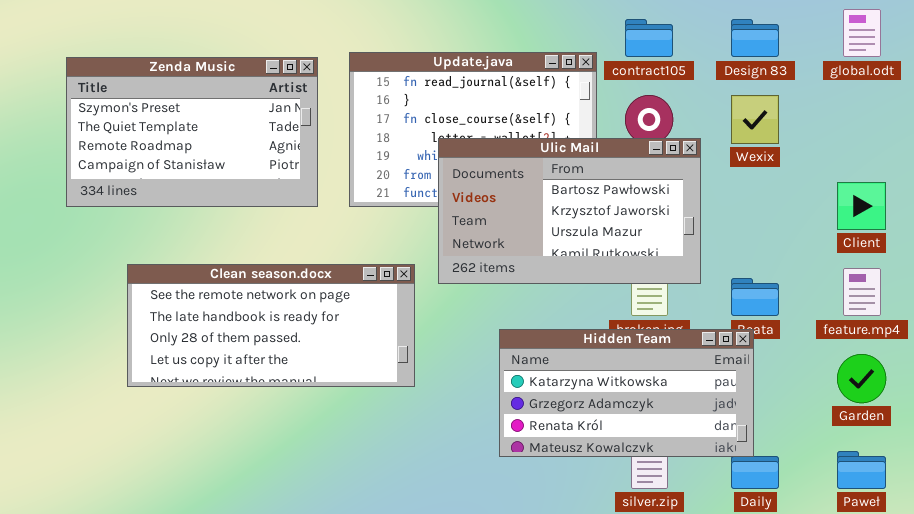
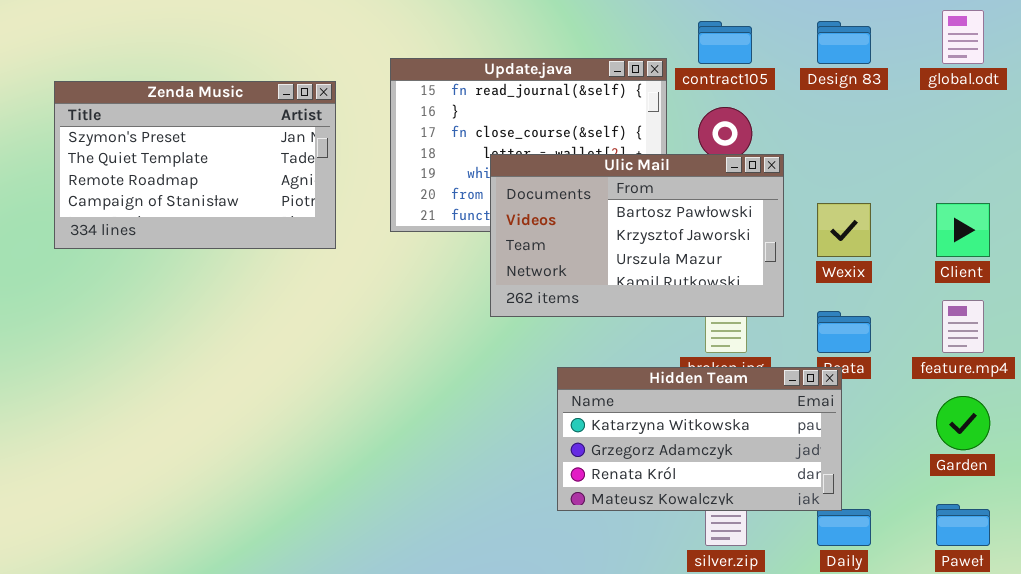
Zenda Music: [66,57,318,207] -> [54,81,336,249], moved
Wexix: [731,95,779,144] -> [817,203,871,257], moved
Clean season.docx: [127,264,415,387] -> none, closed

